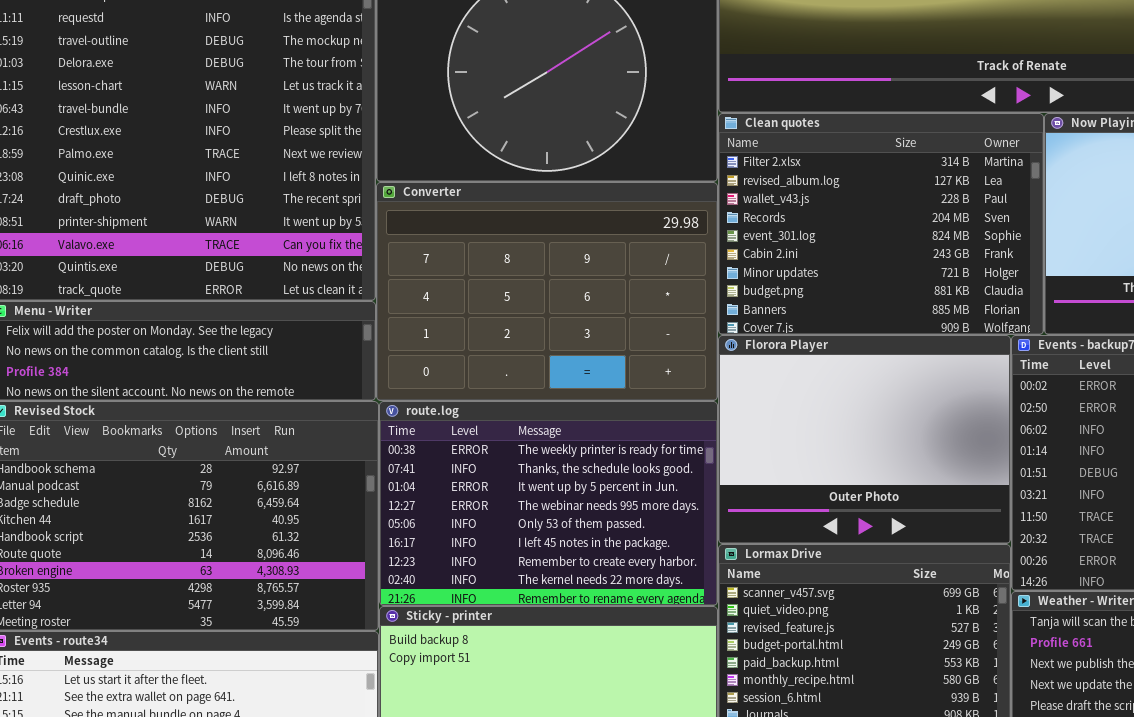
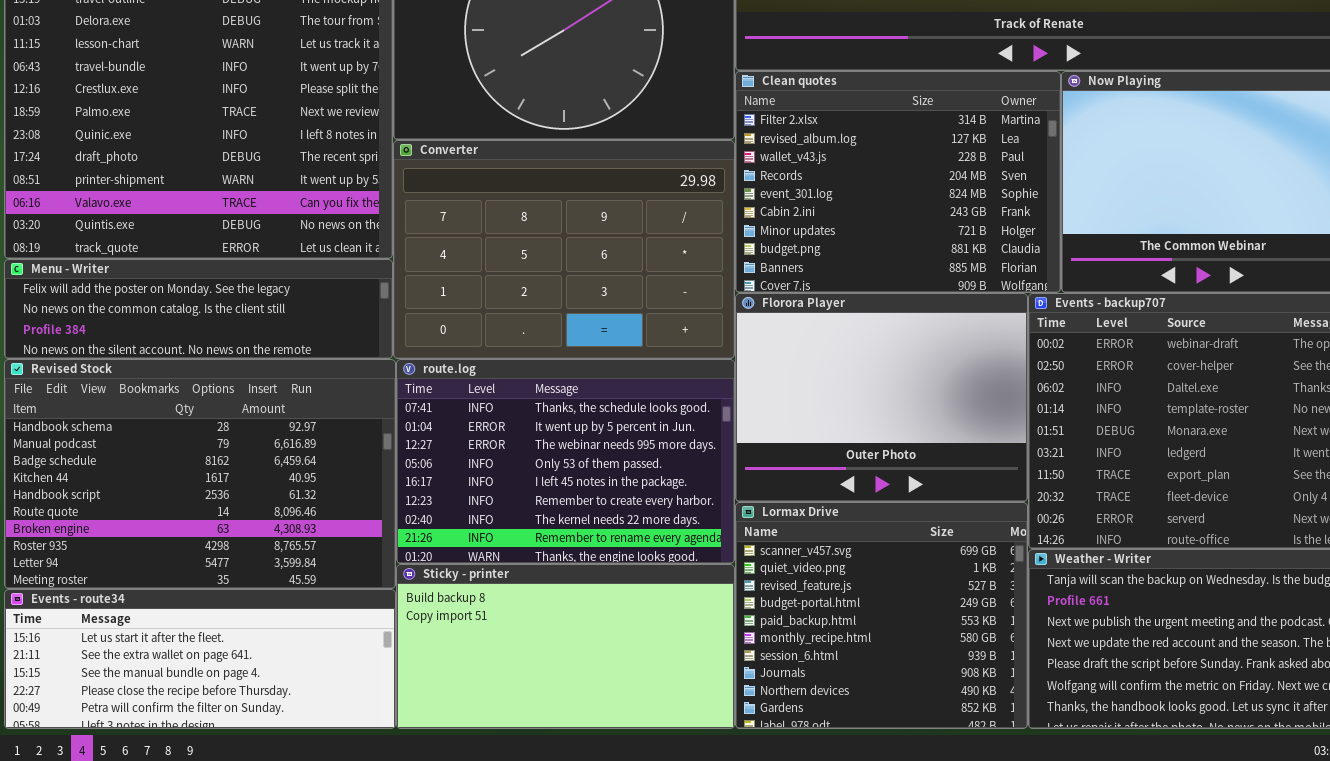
route.log: [379,401,718,606] -> [396,359,735,564], scrolled down 1 row

